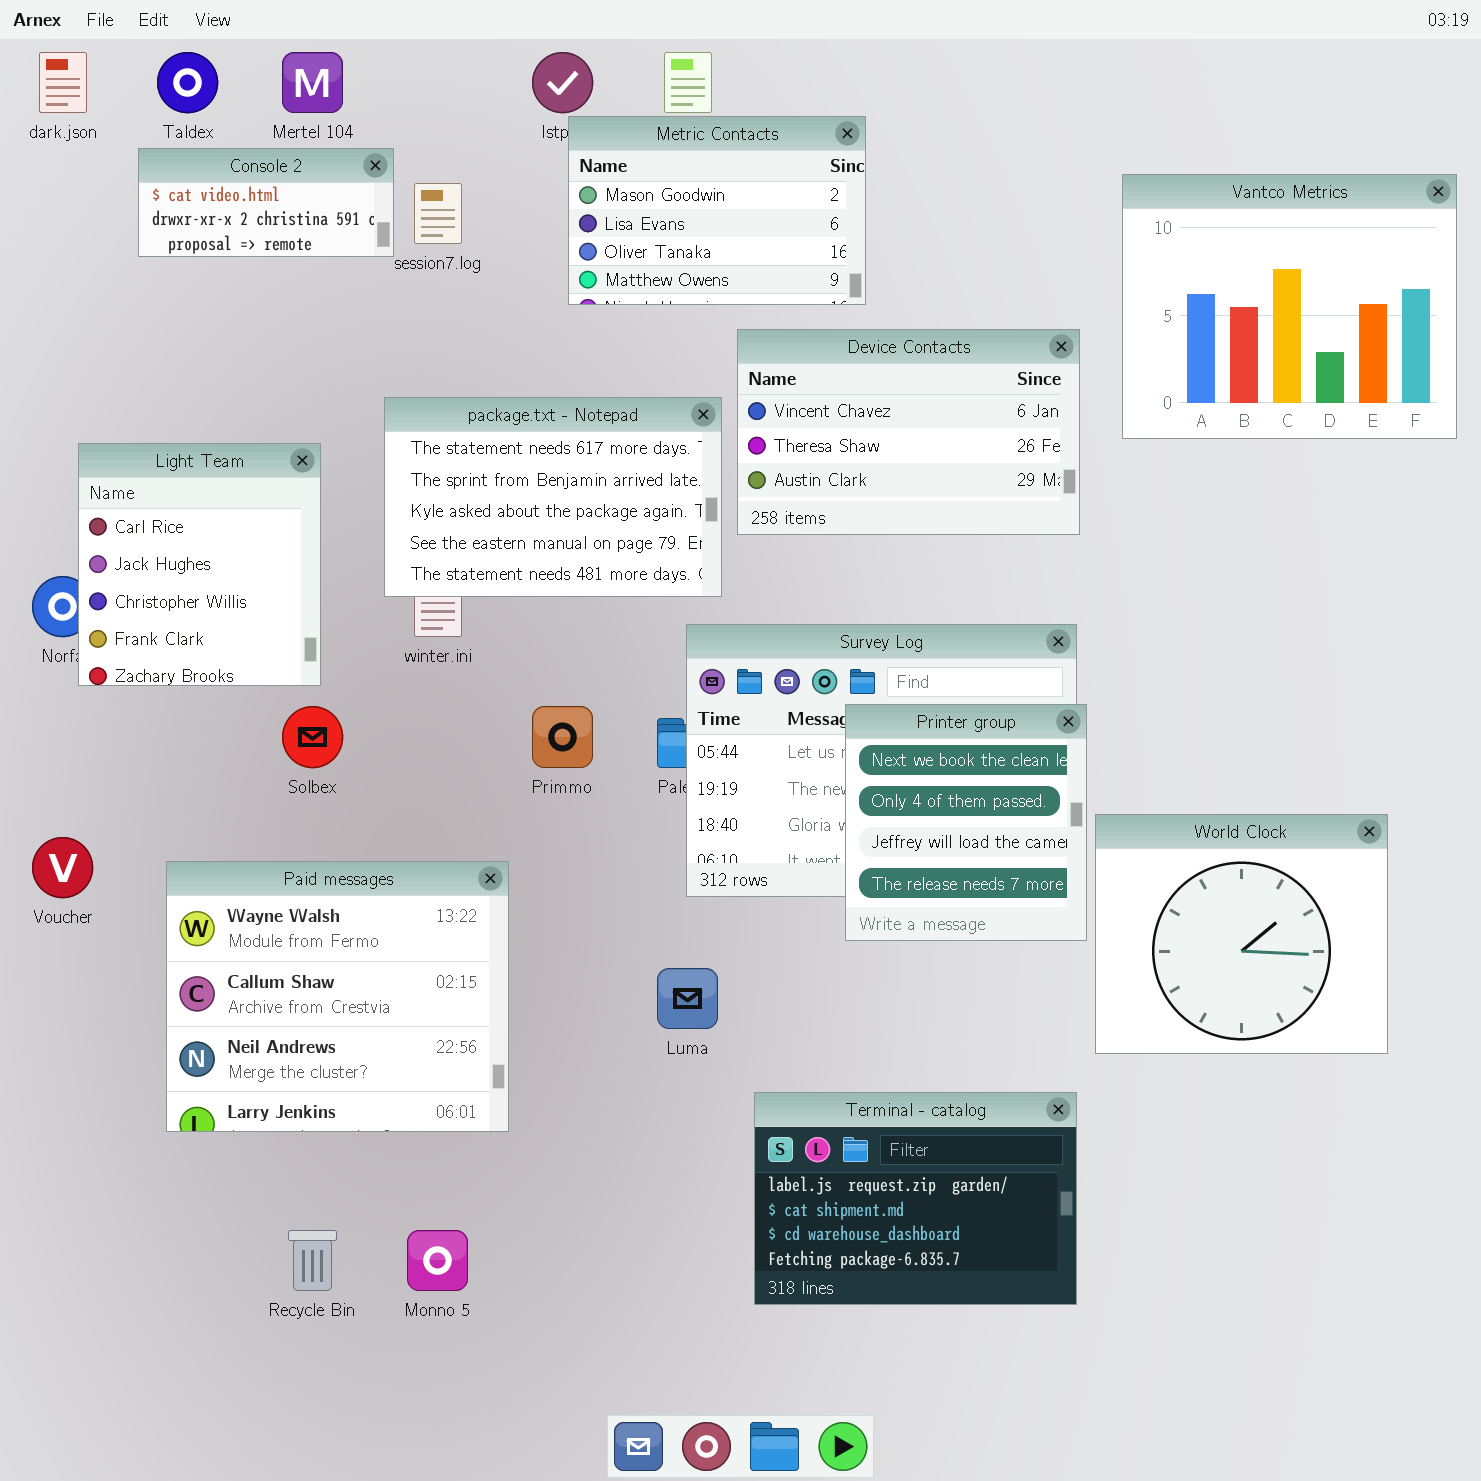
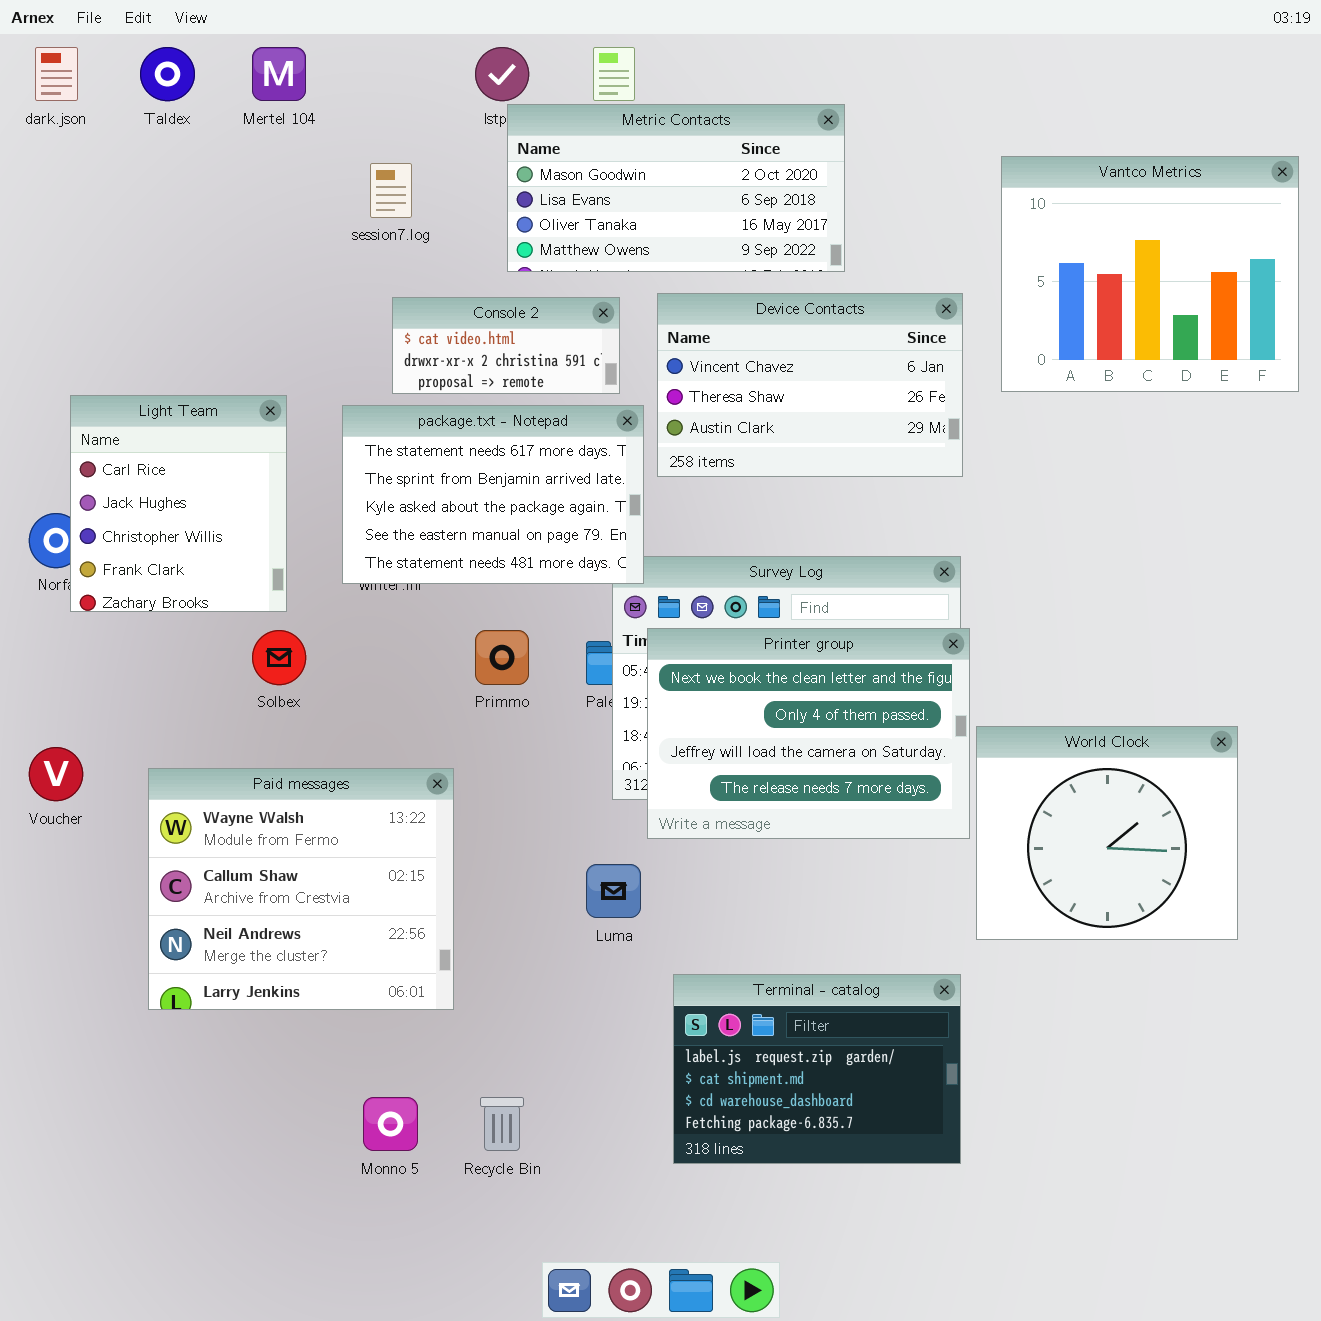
Metric Contacts: [568,116,866,305] -> [507,104,845,272], resized
Console 2: [138,148,394,257] -> [392,297,620,394], moved
package.txt - Notepad: [384,397,722,597] -> [342,405,644,584], moved
Printer group: [845,704,1087,941] -> [647,628,970,839], resized
Recycle Bin: [288,1230,337,1291] -> [480,1097,524,1151], moved

